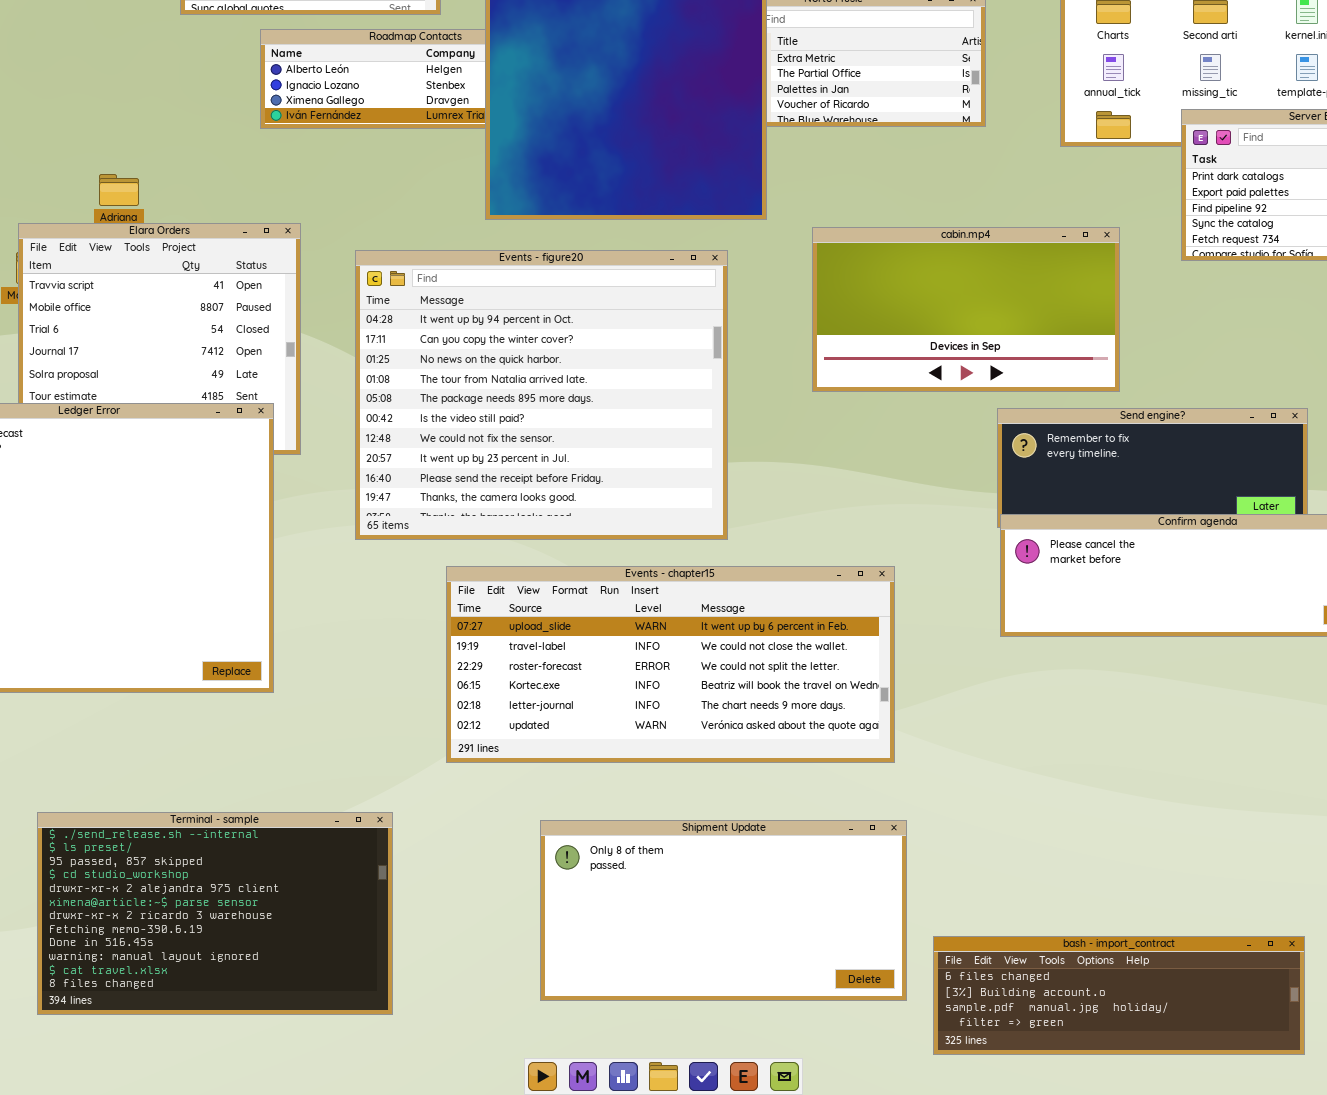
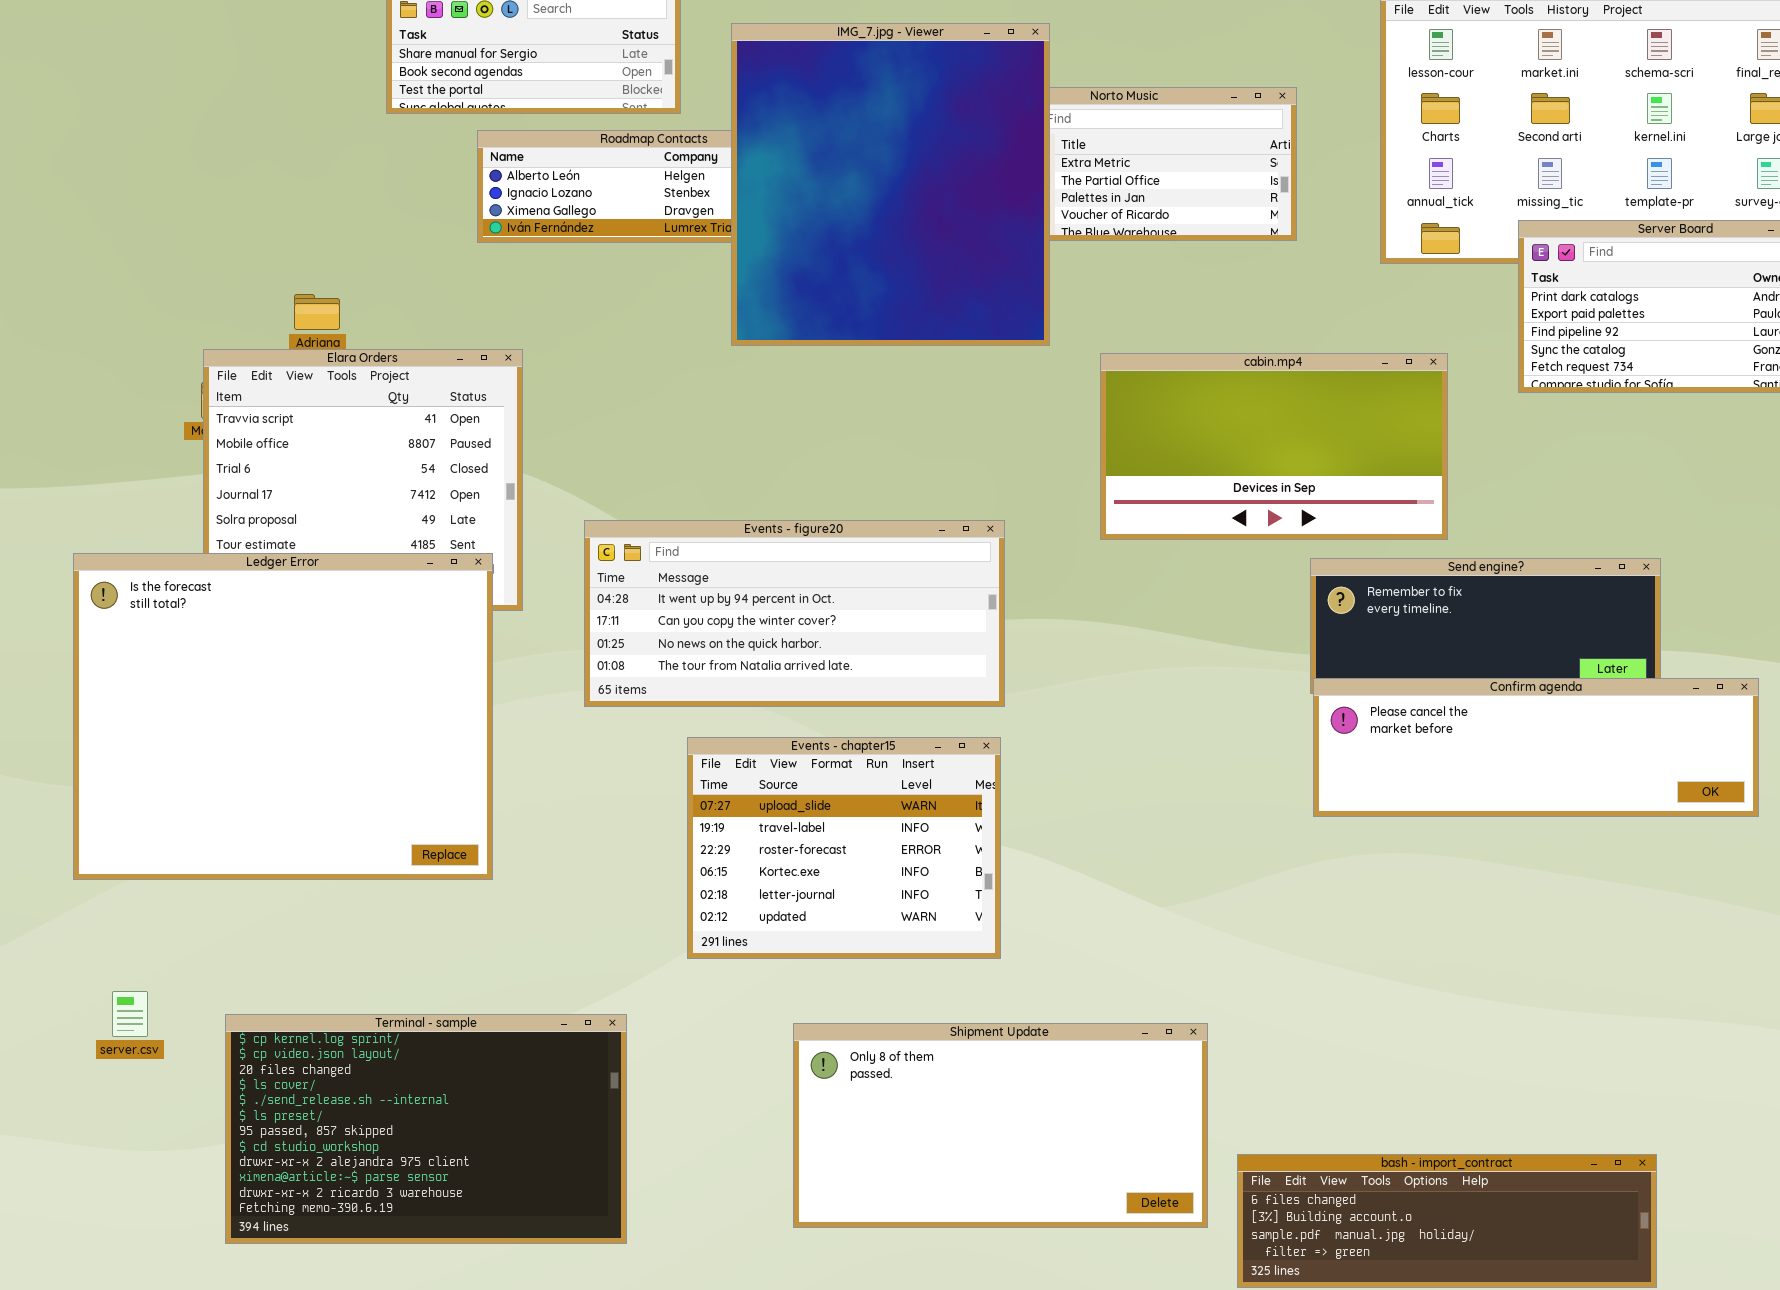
Events - figure20: [355,250,728,540] -> [584,520,1005,707], resized
Events - chapter15: [446,566,895,763] -> [687,737,1001,959], resized
Terminal - sample: [37,812,393,1015] -> [225,1014,627,1244], scrolled up 4 rows

